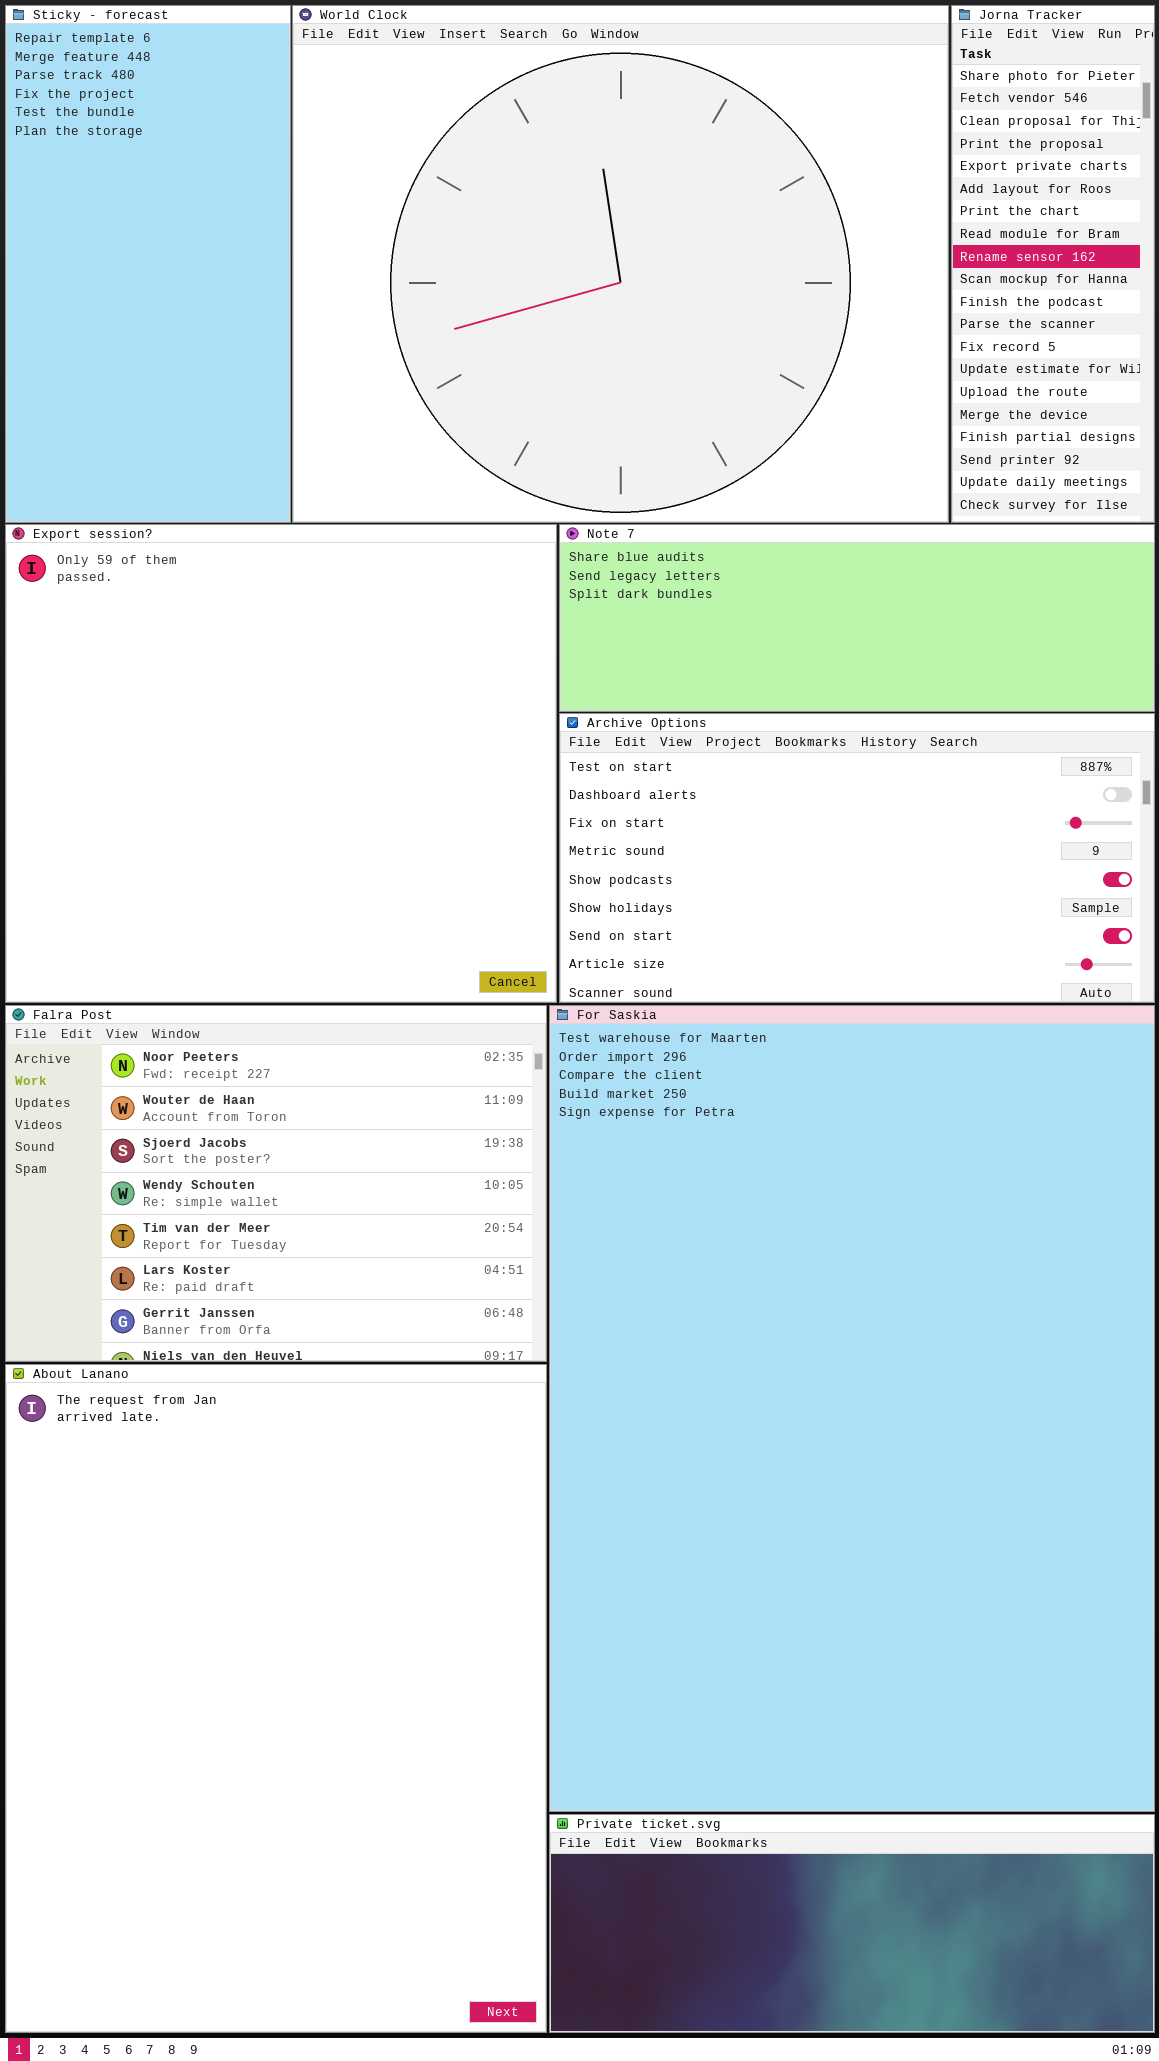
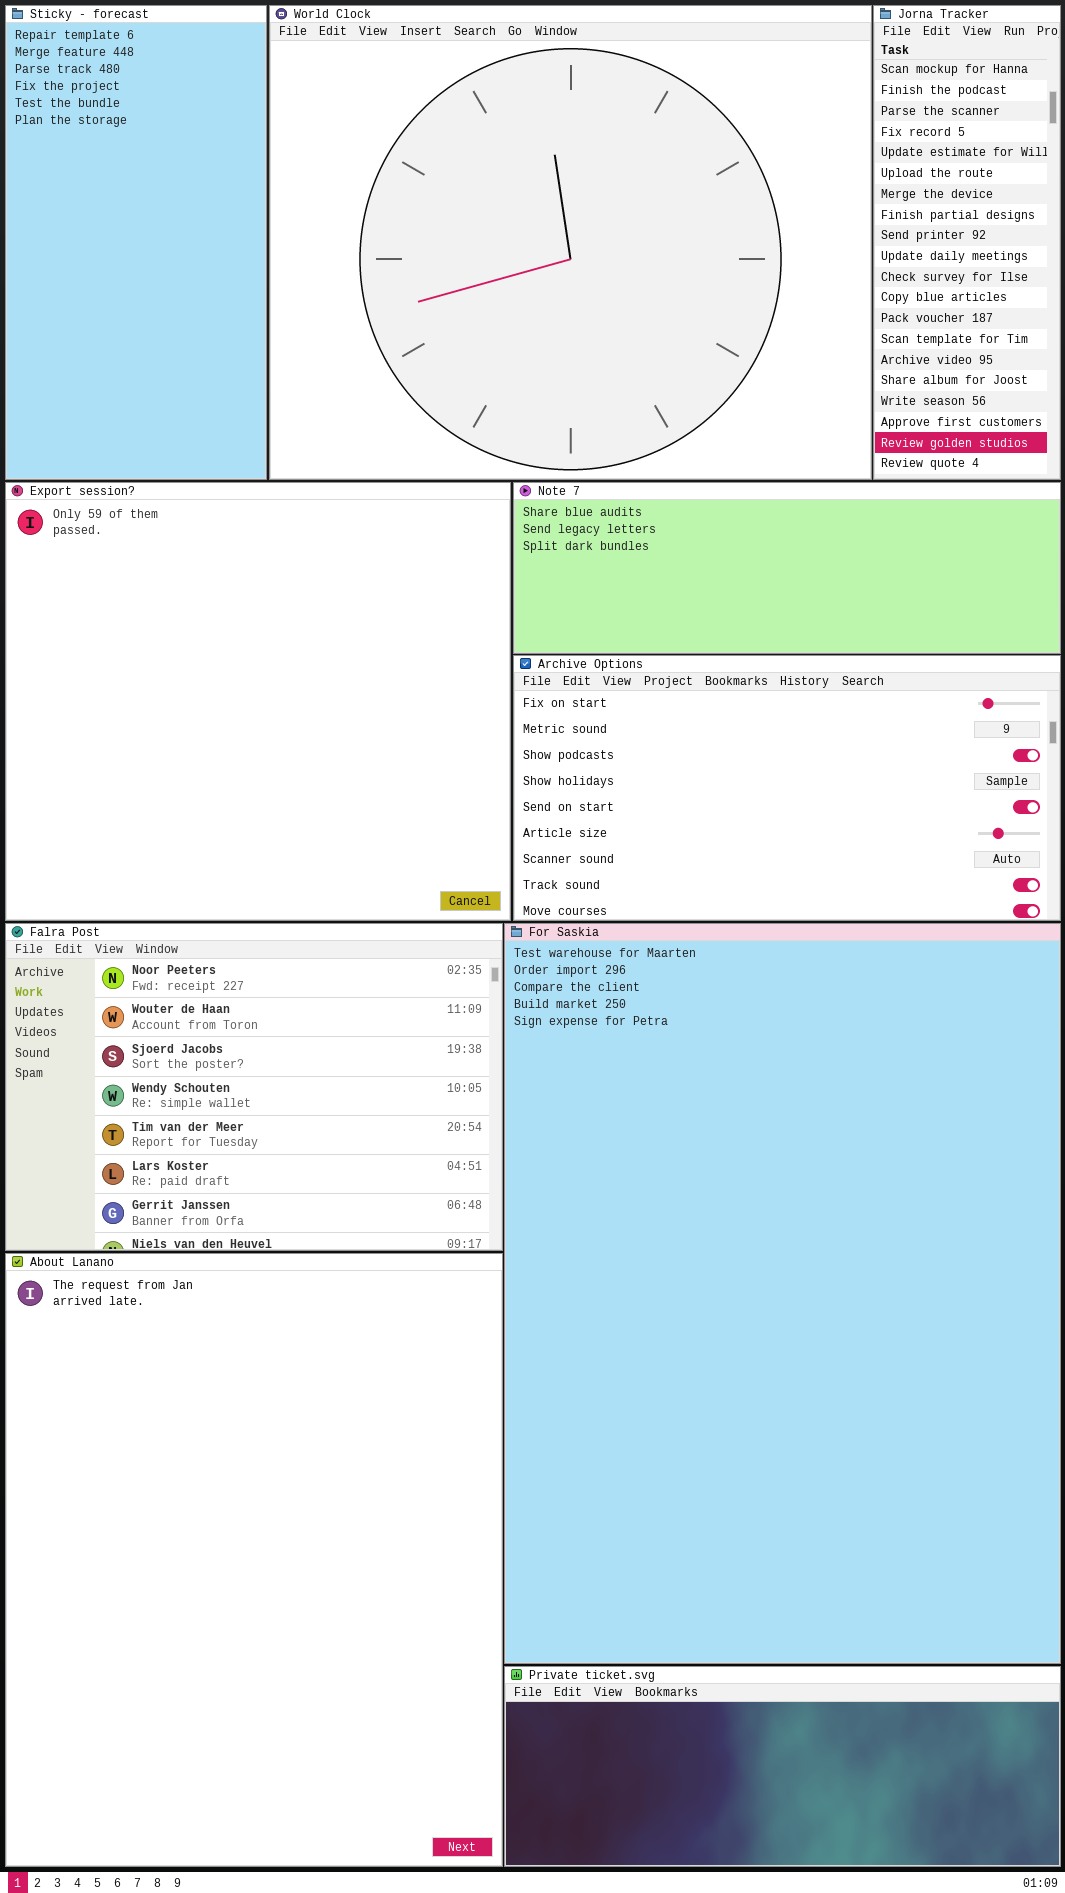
Jorna Tracker: [951,5,1155,523] -> [873,5,1061,480], scrolled down 9 rows
Archive Options: [559,713,1155,1003] -> [513,655,1061,921], scrolled down 2 rows

